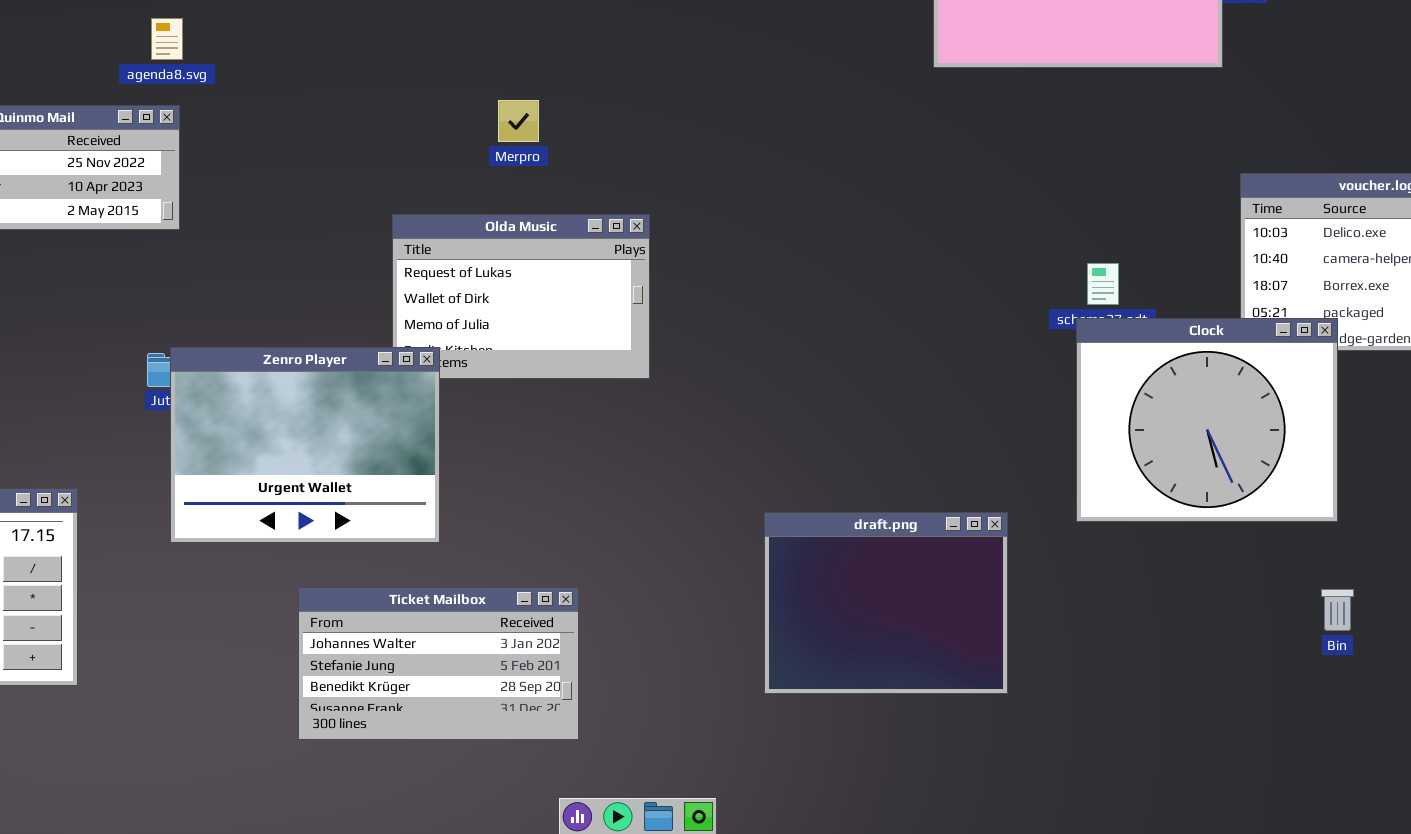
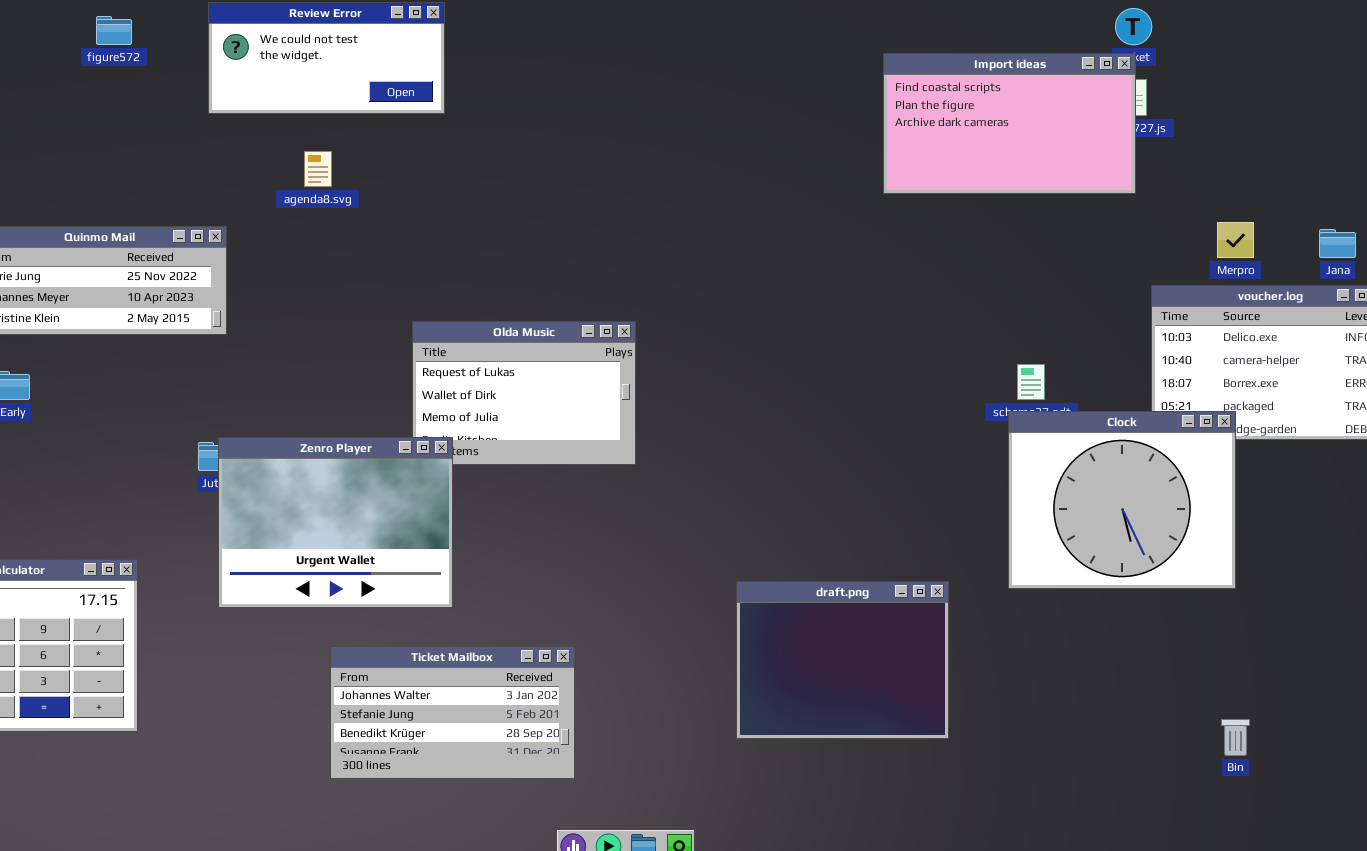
agenda8.svg: [151,18,183,60] -> [304,151,332,187], moved
Merpro: [498,100,539,142] -> [1217,222,1254,258], moved
Bin: [1321,589,1354,631] -> [1221,719,1250,756], moved

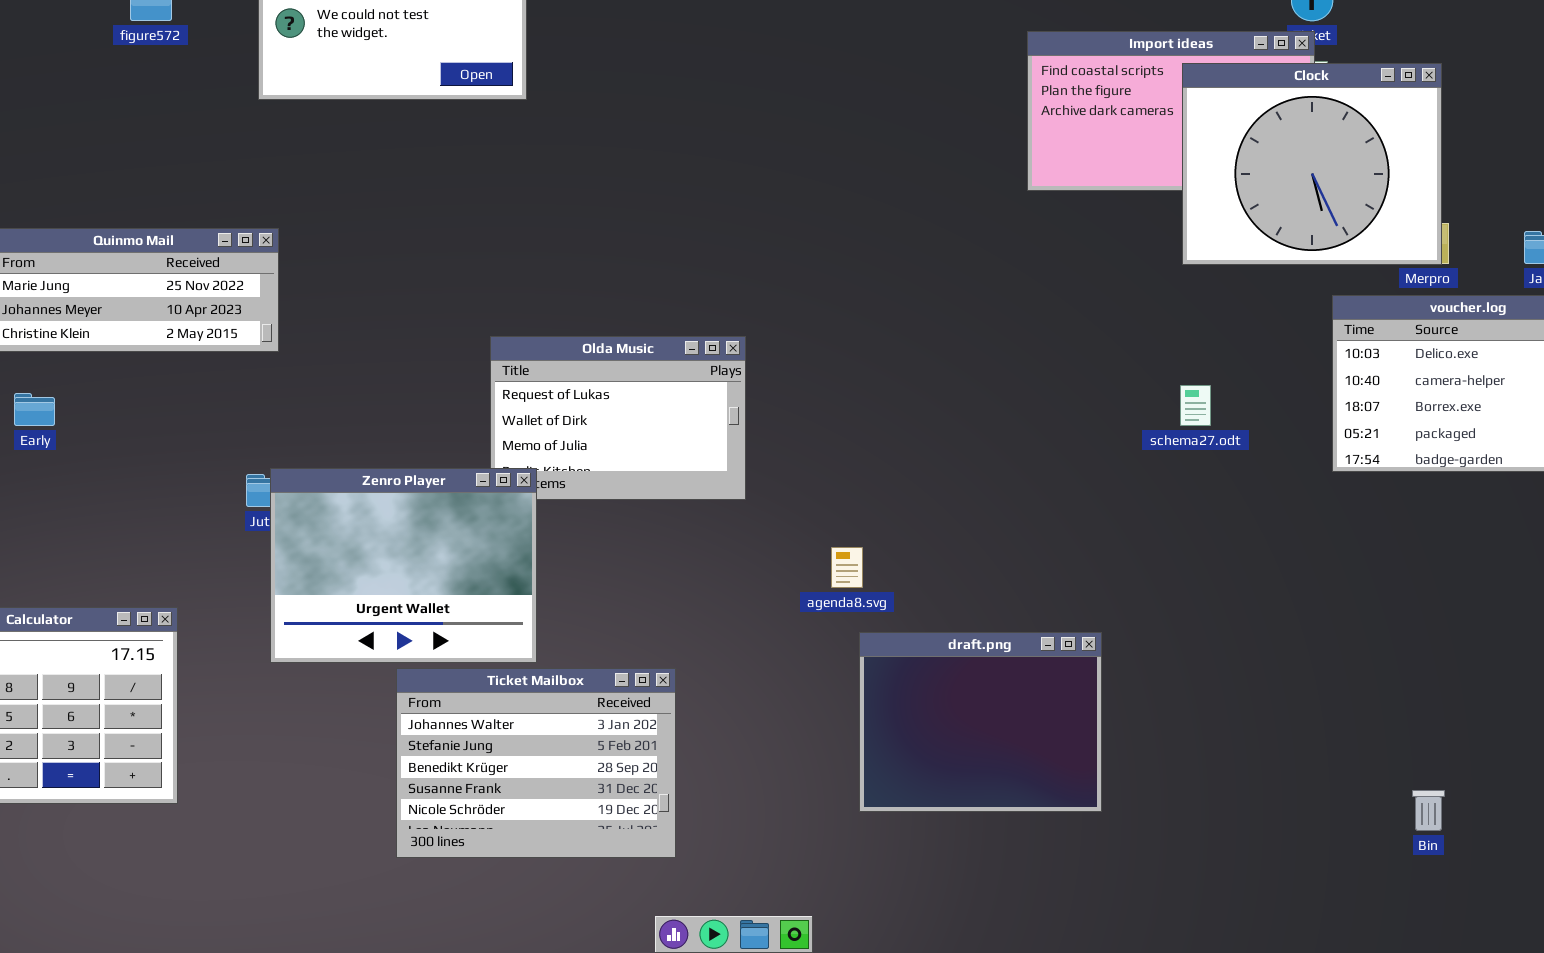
agenda8.svg: [304,151,332,187] -> [831,547,863,588], moved
Clock: [1008,411,1236,589] -> [1182,63,1442,265], moved
Ticket Mailbox: [330,646,575,779] -> [396,668,676,858], resized

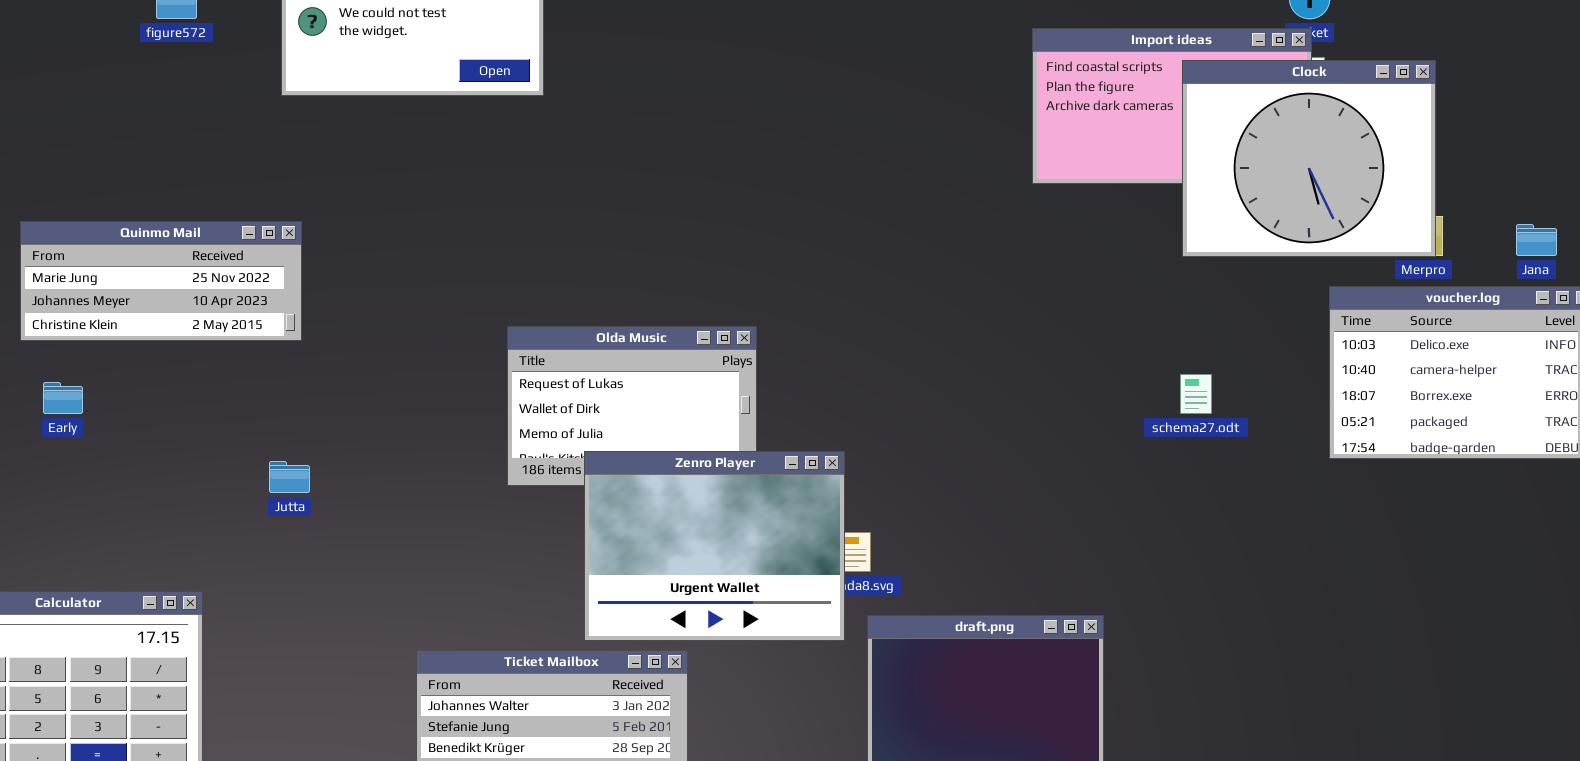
Zenro Player: [270,468,537,663] -> [584,451,845,641], moved

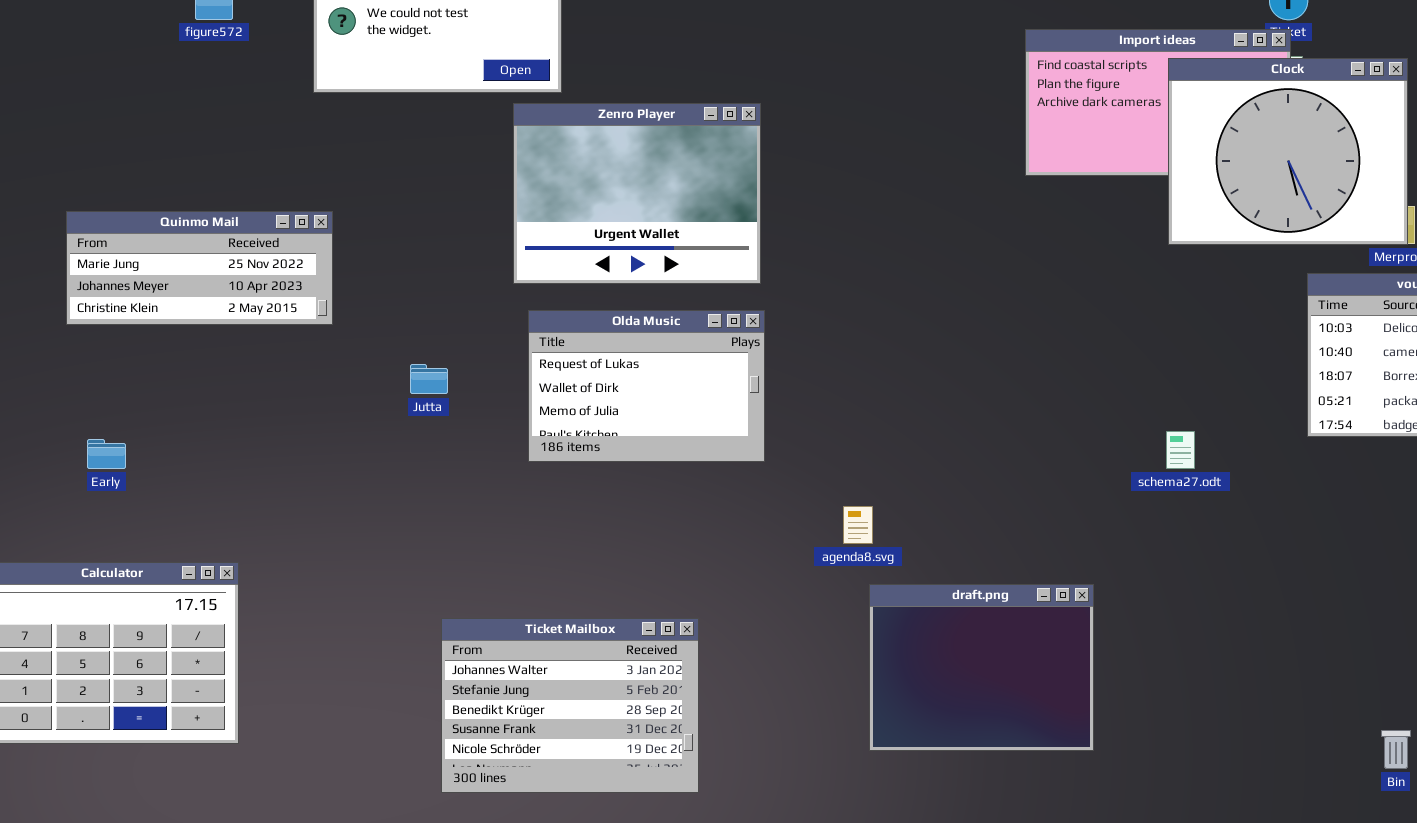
schema27.odt: [1180,374,1212,414] -> [1166,431,1195,469], moved
Early: [43,382,83,414] -> [87,439,126,469], moved
Zenro Player: [584,451,845,641] -> [513,103,761,284], moved
Jutta: [269,461,310,493] -> [410,364,448,394], moved

